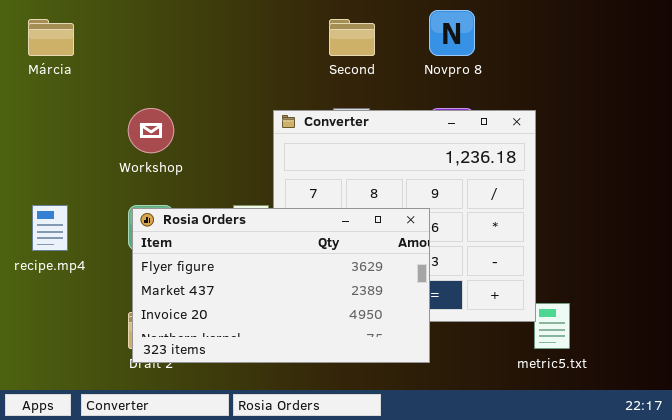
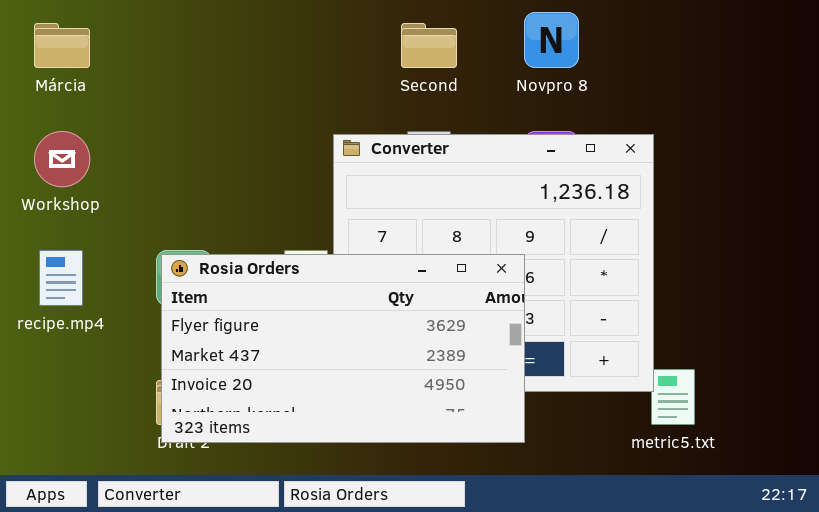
Workshop: [128,108,174,153] -> [34,131,90,187], moved

